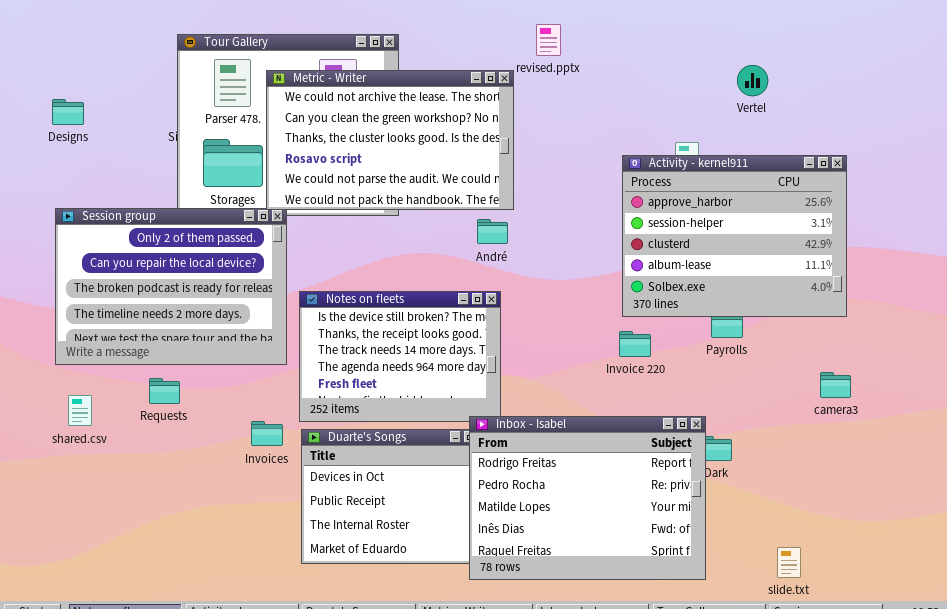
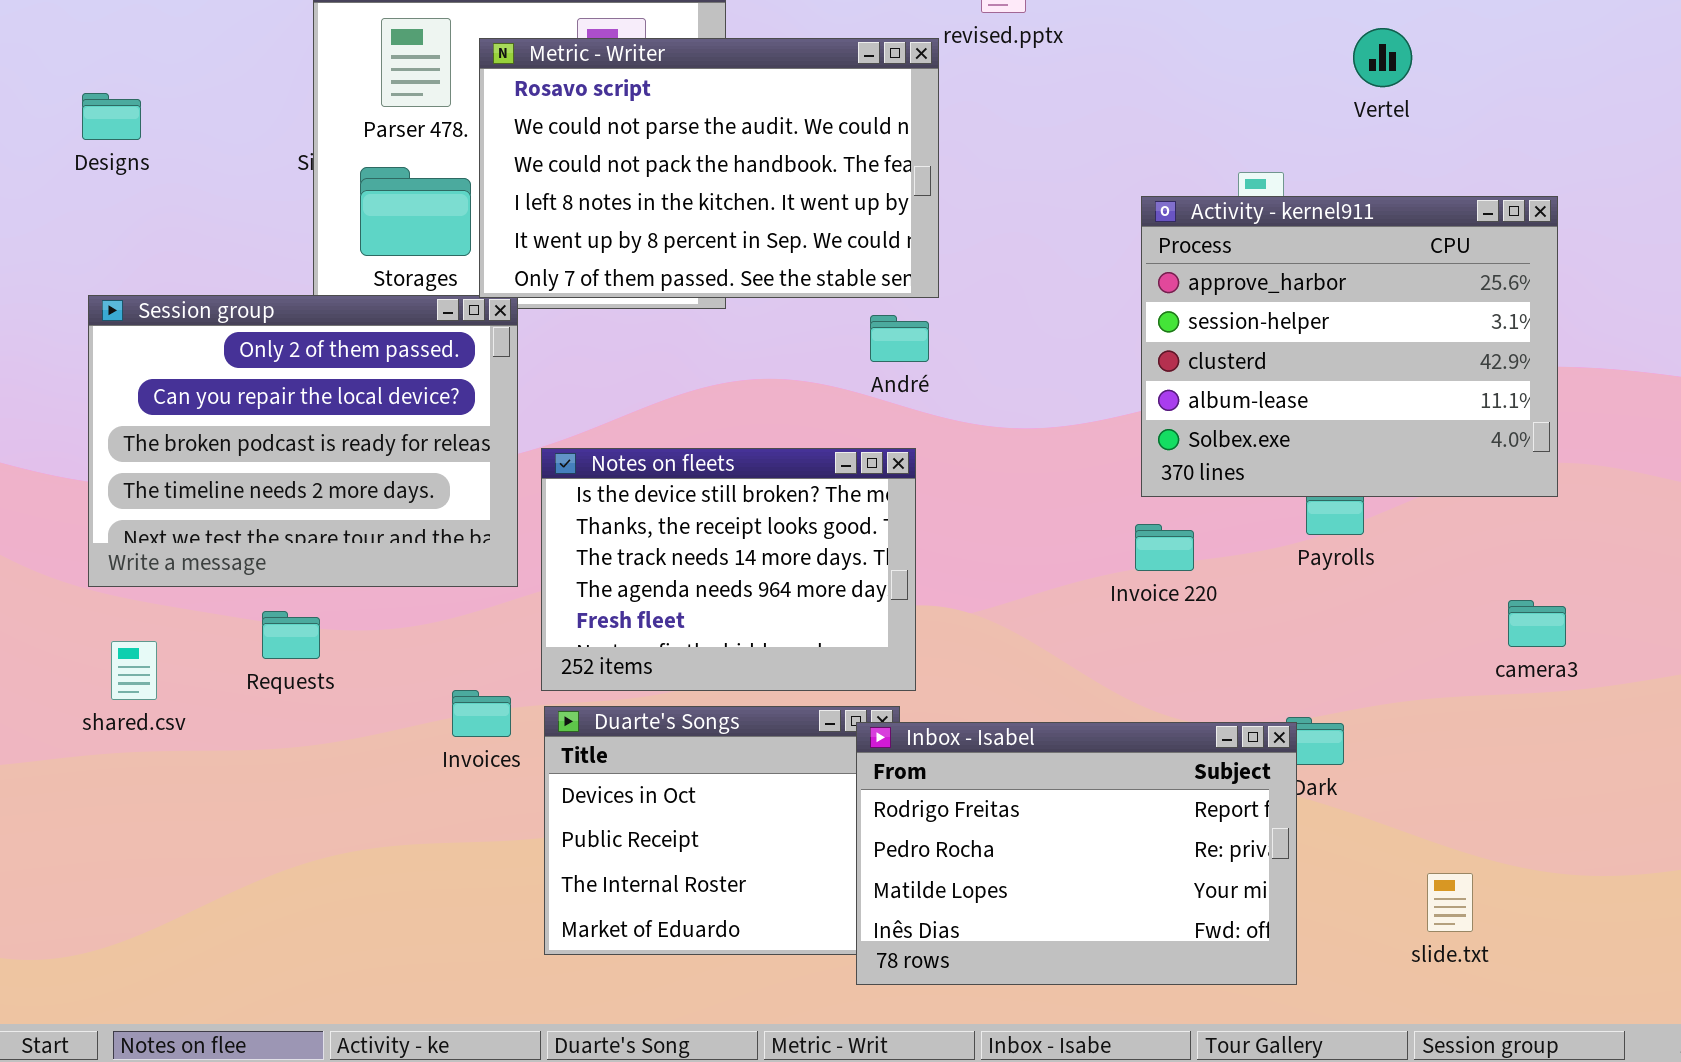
Metric - Writer: [266,70,514,210] -> [479,38,939,298], scrolled down 3 rows
Inbox - Isabel: [469,416,706,580] -> [856,722,1297,985], resized
slide.txt: [777,547,801,578] -> [1427,873,1473,932], moved

